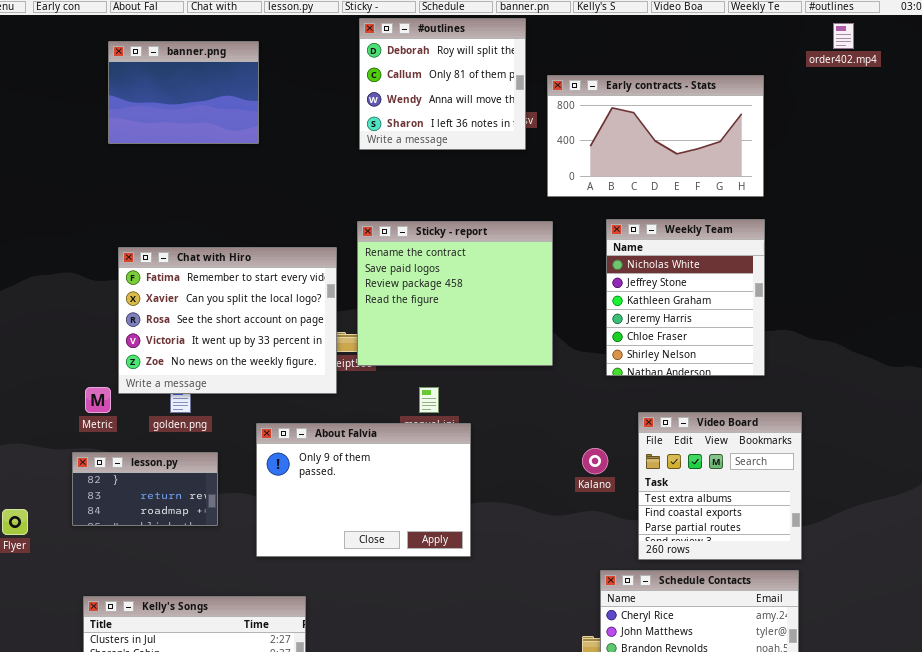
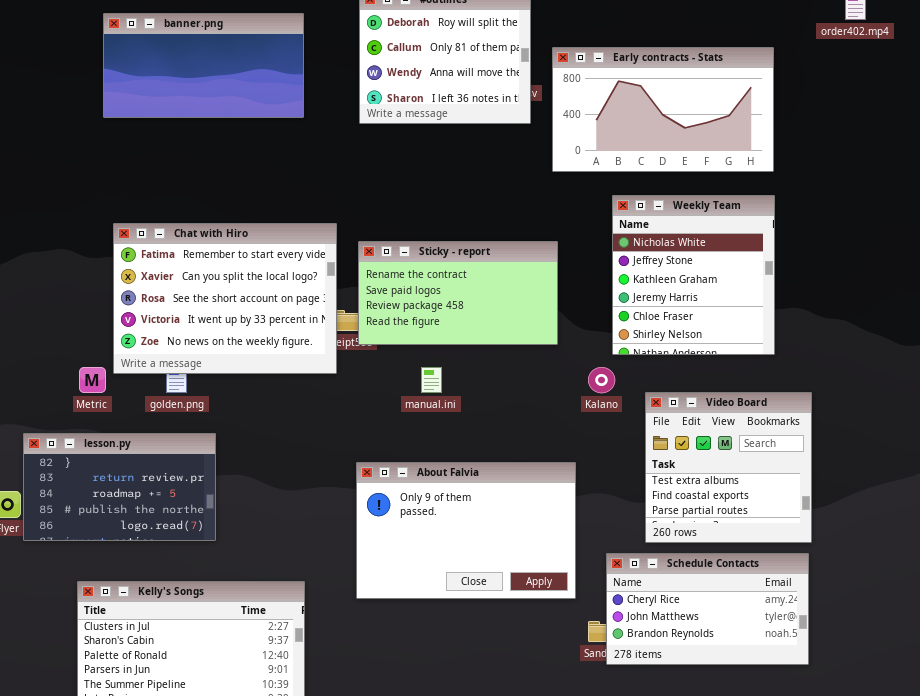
banner.png: [108,41,259,144] -> [103,13,304,118], resized
Sticky - report: [357,221,553,366] -> [358,241,558,345], resized
About Falvia: [256,423,471,557] -> [356,462,576,599], moved
Kalano: [582,448,608,474] -> [588,367,615,393], moved
lesson.py: [72,452,218,526] -> [23,433,216,541], resized

